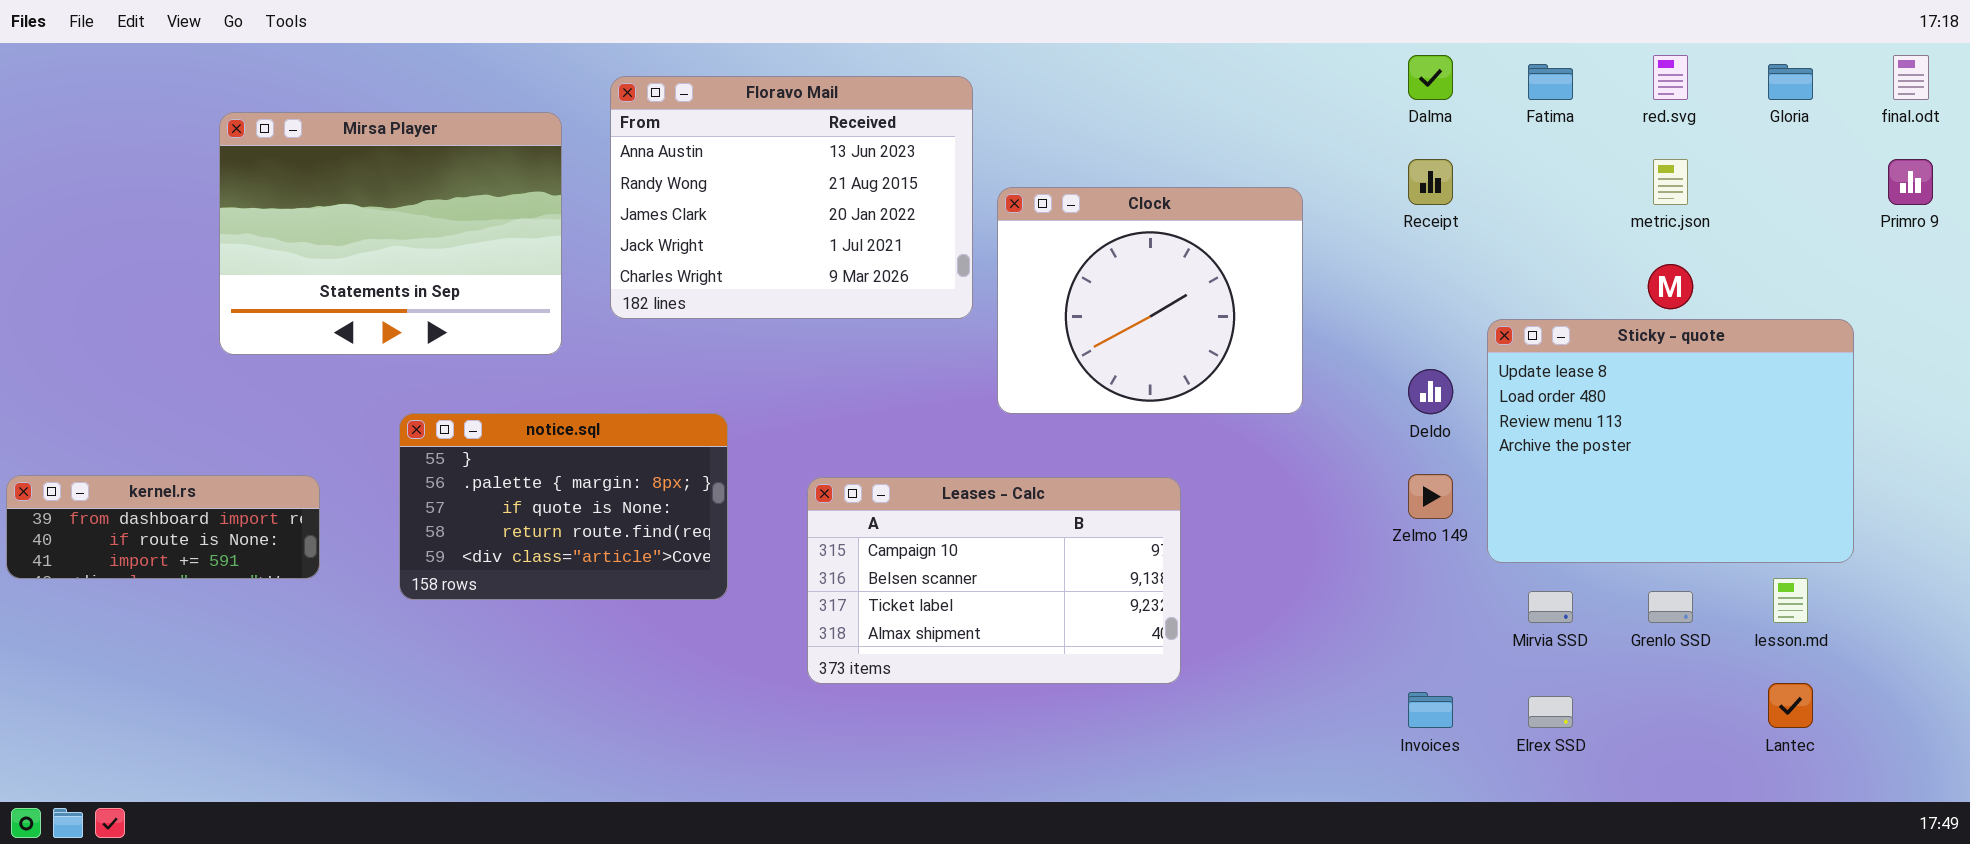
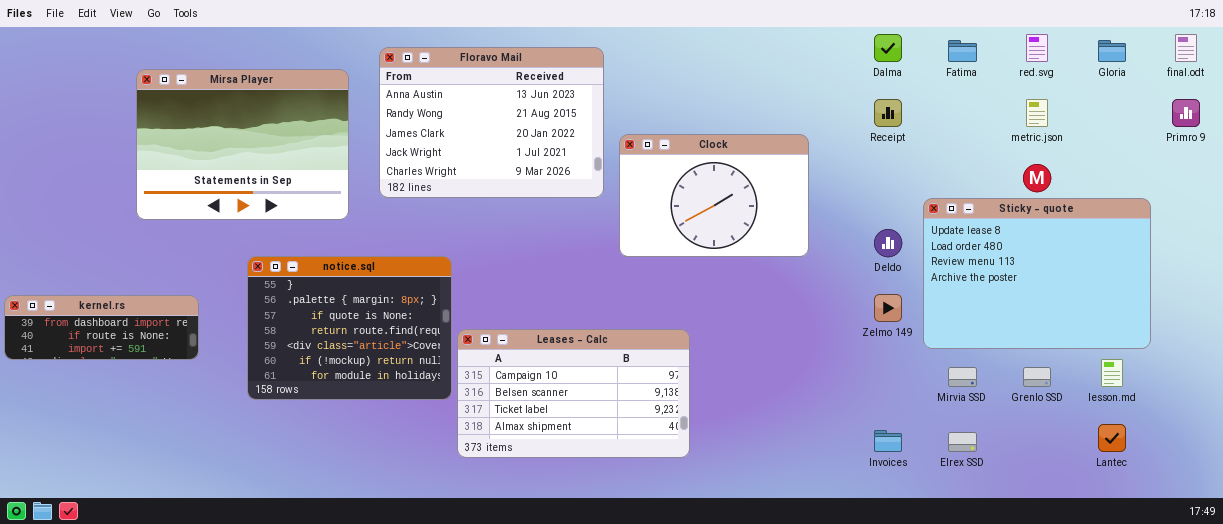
Clock: [997,187,1303,414] -> [619,134,809,257], resized
notice.sql: [399,413,728,600] -> [247,256,452,400], resized
Leases - Calc: [807,477,1181,684] -> [457,329,690,458], moved

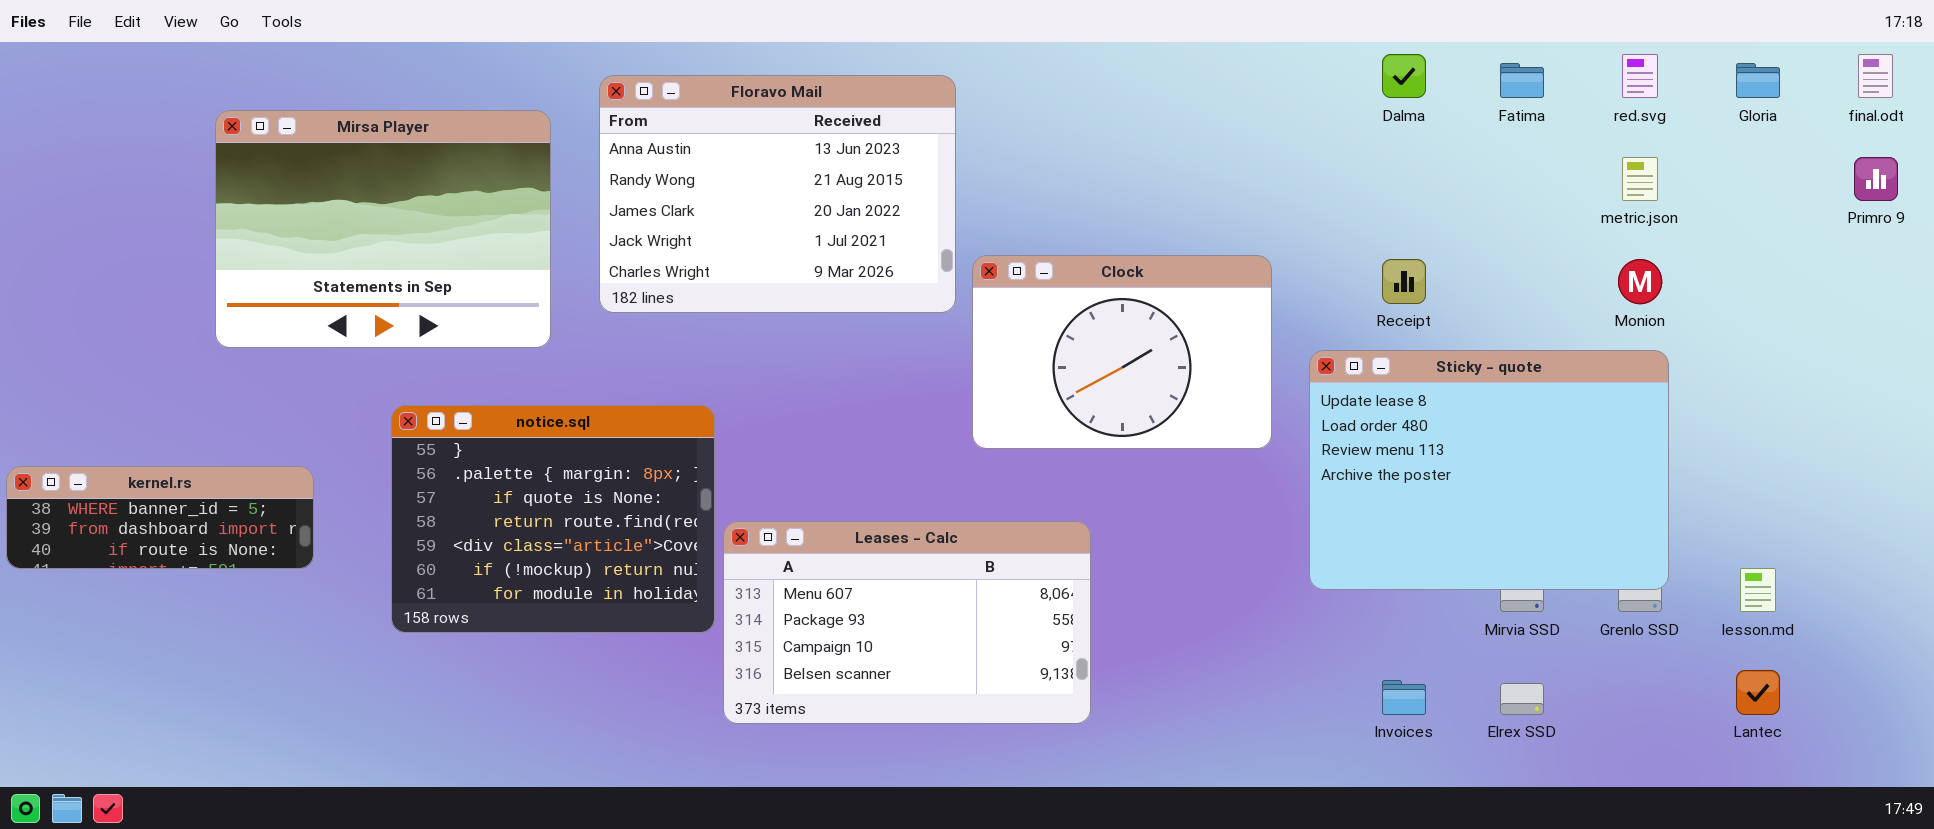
Receipt: [874,99,902,127] -> [1382,259,1426,304], moved
Clock: [619,134,809,257] -> [972,255,1272,449], moved
Sticky - quote: [923,198,1151,349] -> [1309,350,1669,590], moved
kernel.rs: [4,295,199,360] -> [6,466,314,569], scrolled up 1 row
Leases - Calc: [457,329,690,458] -> [723,521,1091,724], scrolled up 2 rows

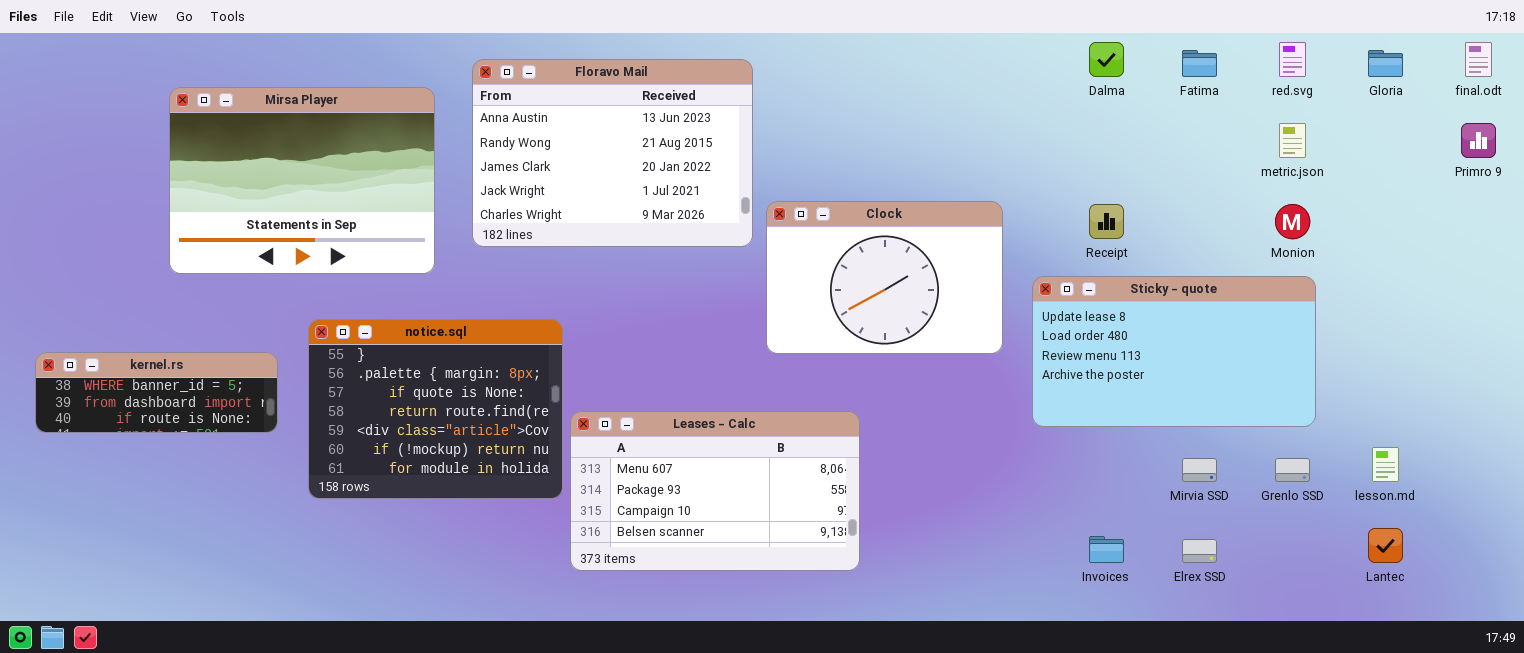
Sticky - quote: [1309,350,1669,590] -> [1032,276,1316,427], resized
kernel.rs: [6,466,314,569] -> [35,352,278,433], moved

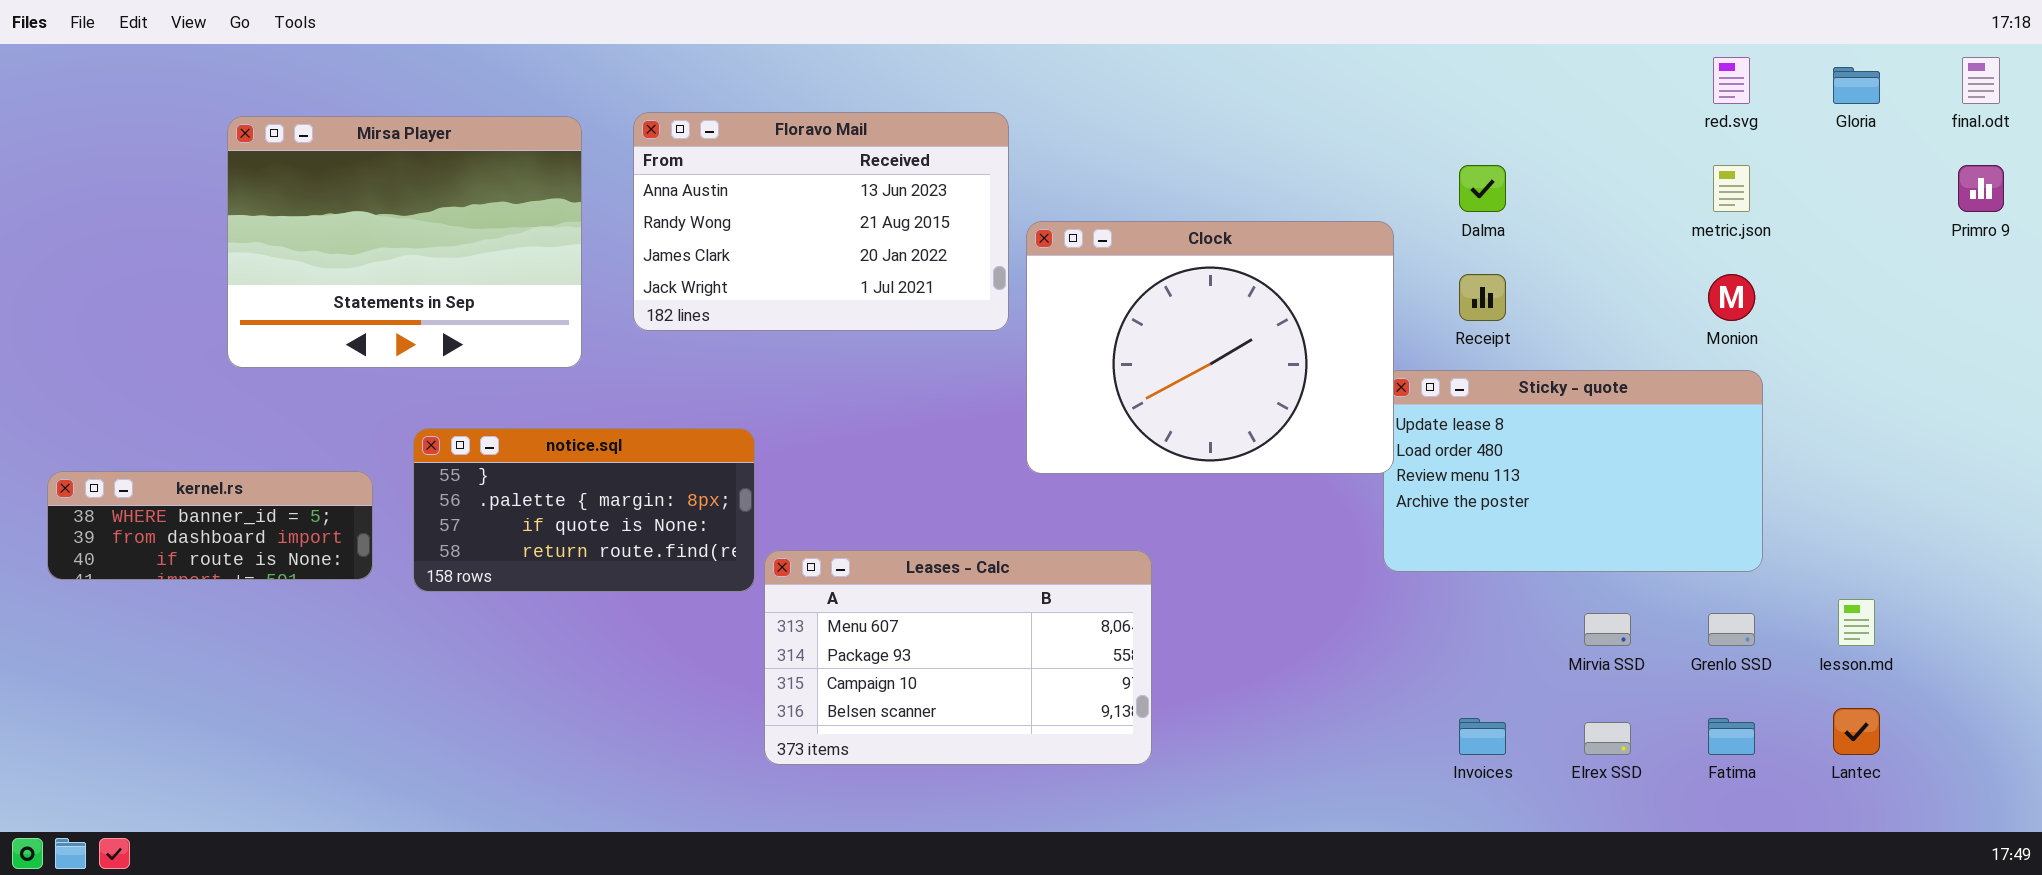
Dalma: [1089,42,1124,77] -> [1459,165,1506,212], moved
Fatima: [1182,50,1217,77] -> [1708,718,1755,755], moved
Floravo Mail: [472,59,753,247] -> [633,112,1009,331], resized
Clock: [766,201,1003,354] -> [1026,221,1394,474], resized
notice.sql: [308,319,563,499] -> [413,428,755,592], resized

